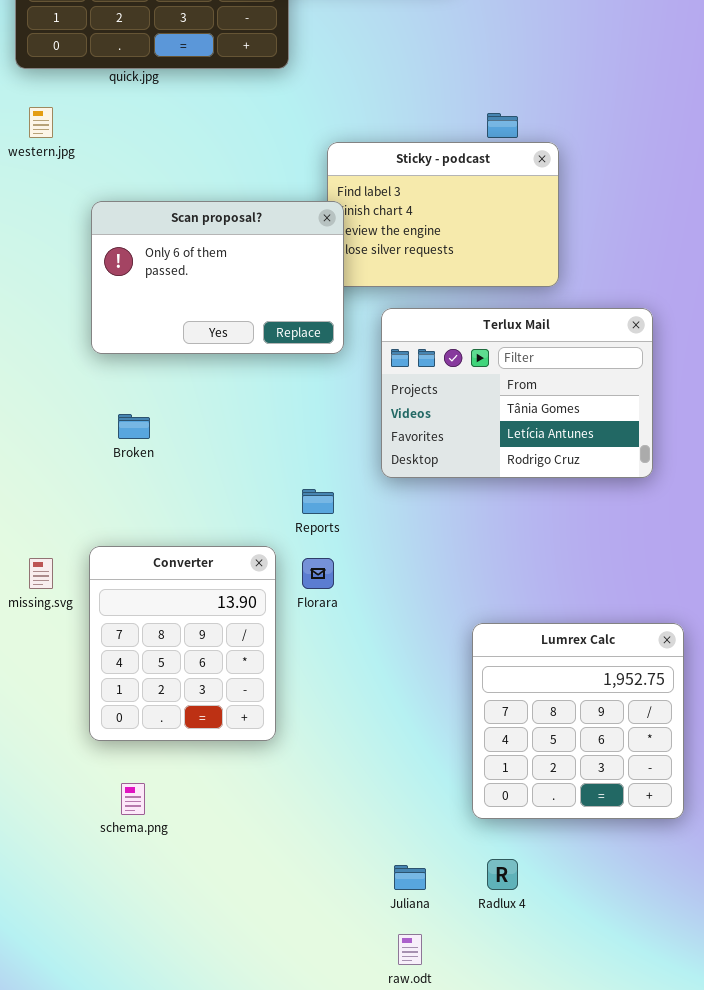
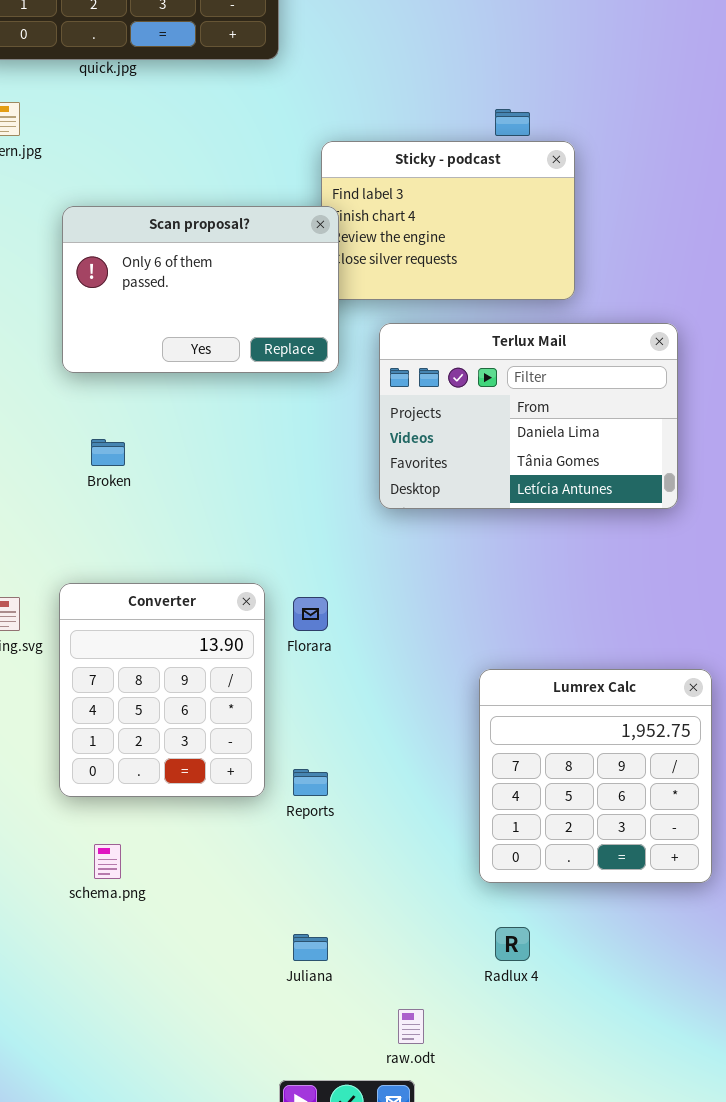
Terlux Mail: [381,308,653,478] -> [379,323,678,509], scrolled up 1 row
Reports: [302,489,334,514] -> [293,769,328,796], moved
Juliana: [394,865,426,890] -> [293,934,328,961], moved

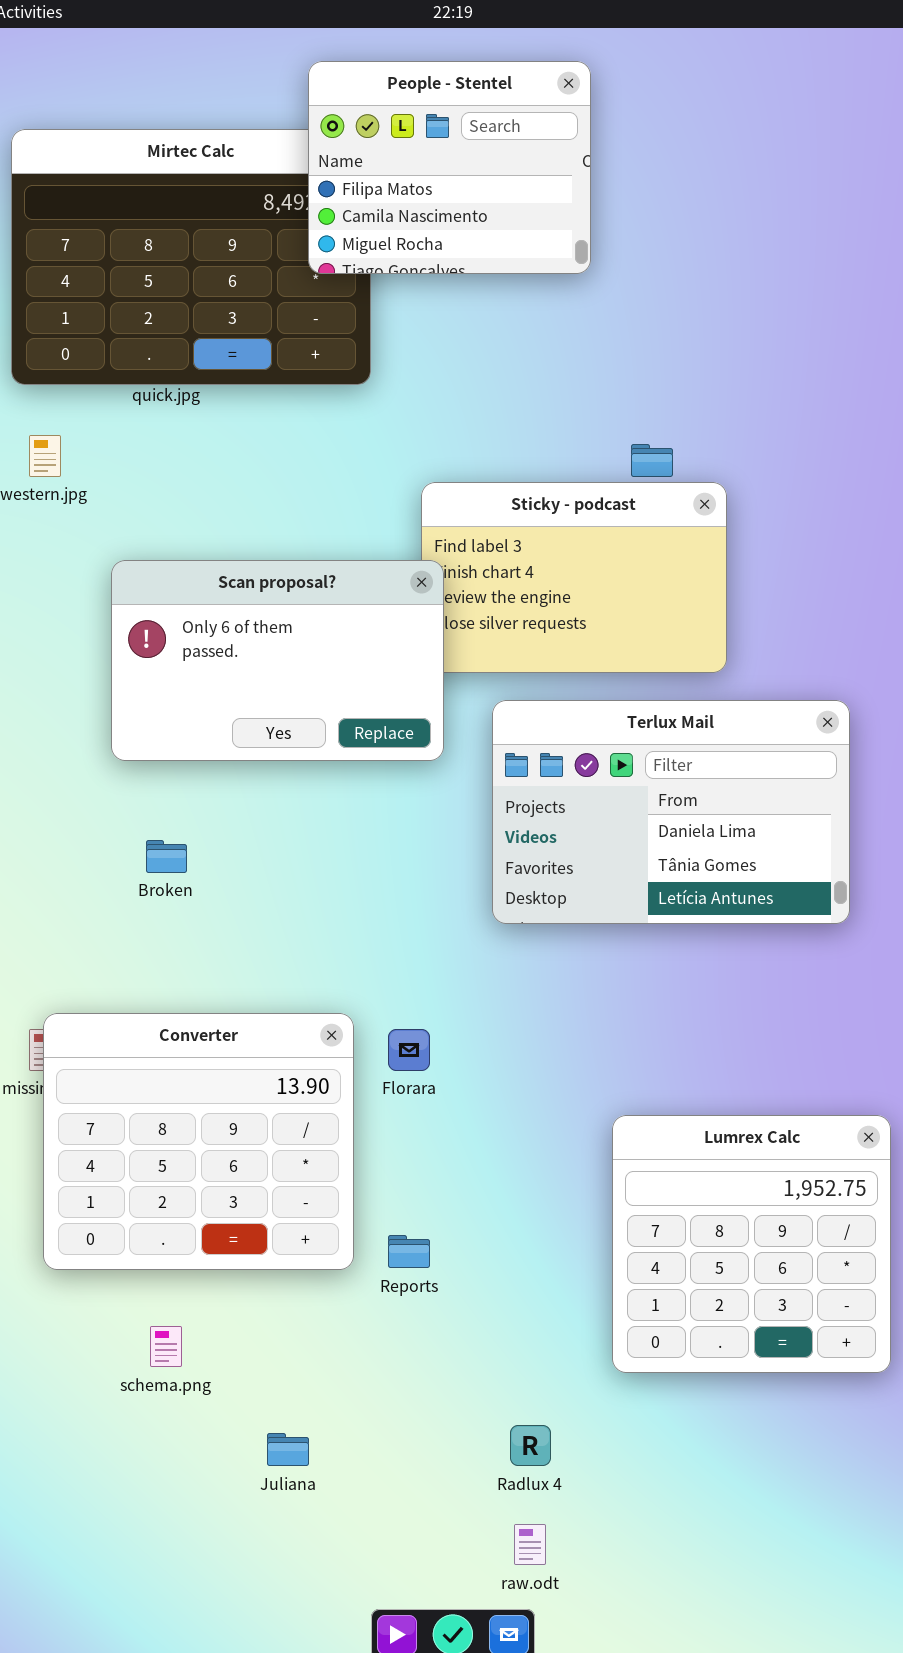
Converter: [59,583,265,797] -> [43,1013,354,1270], resized
Radlux 4: [495,927,530,961] -> [510,1425,551,1466], moved
Juliana: [293,934,328,961] -> [267,1433,309,1466], moved

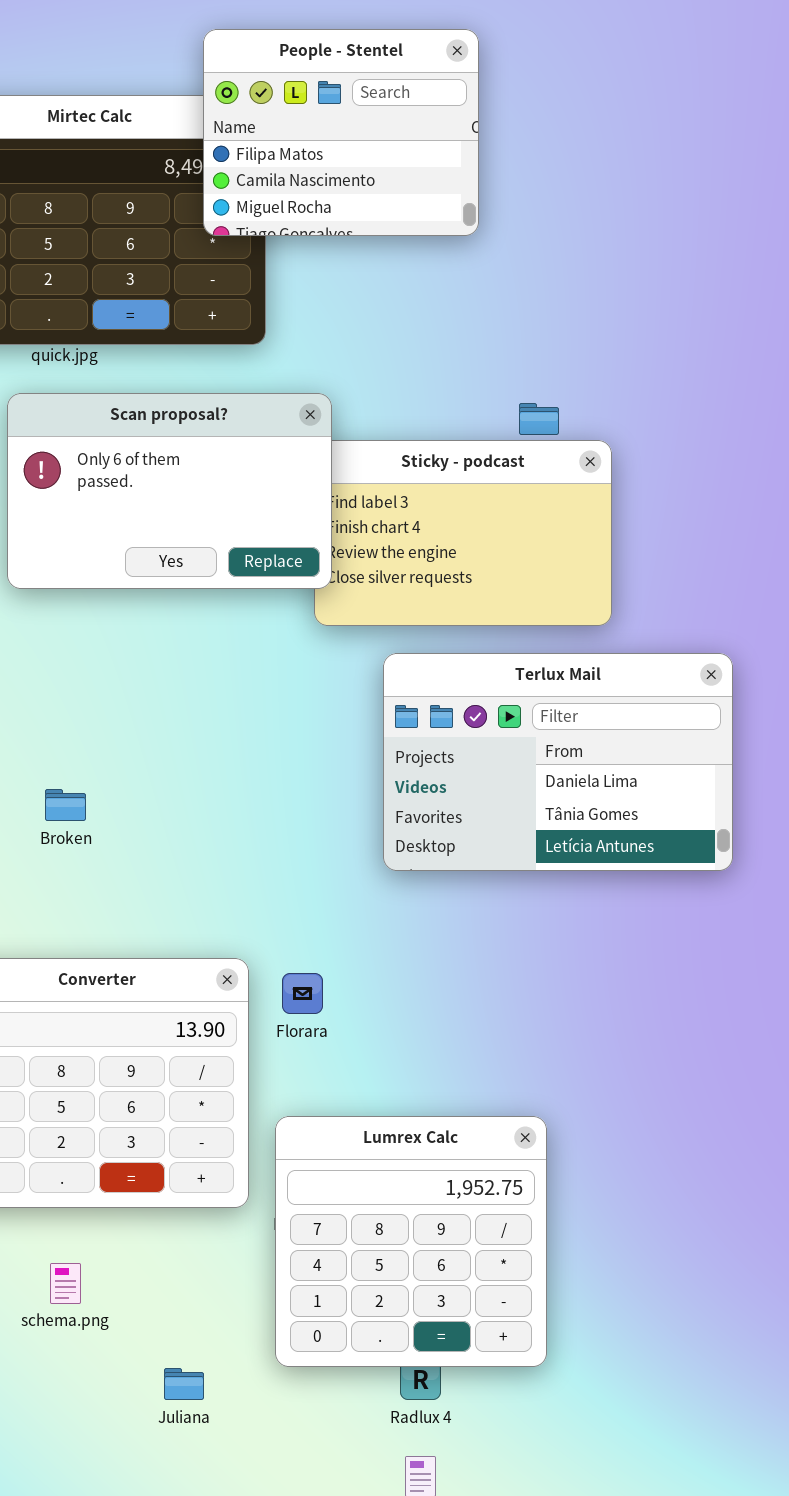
Scan proposal?: [111,560,444,761] -> [7,393,332,589], moved
Lumrex Calc: [612,1115,891,1373] -> [275,1116,547,1367], moved

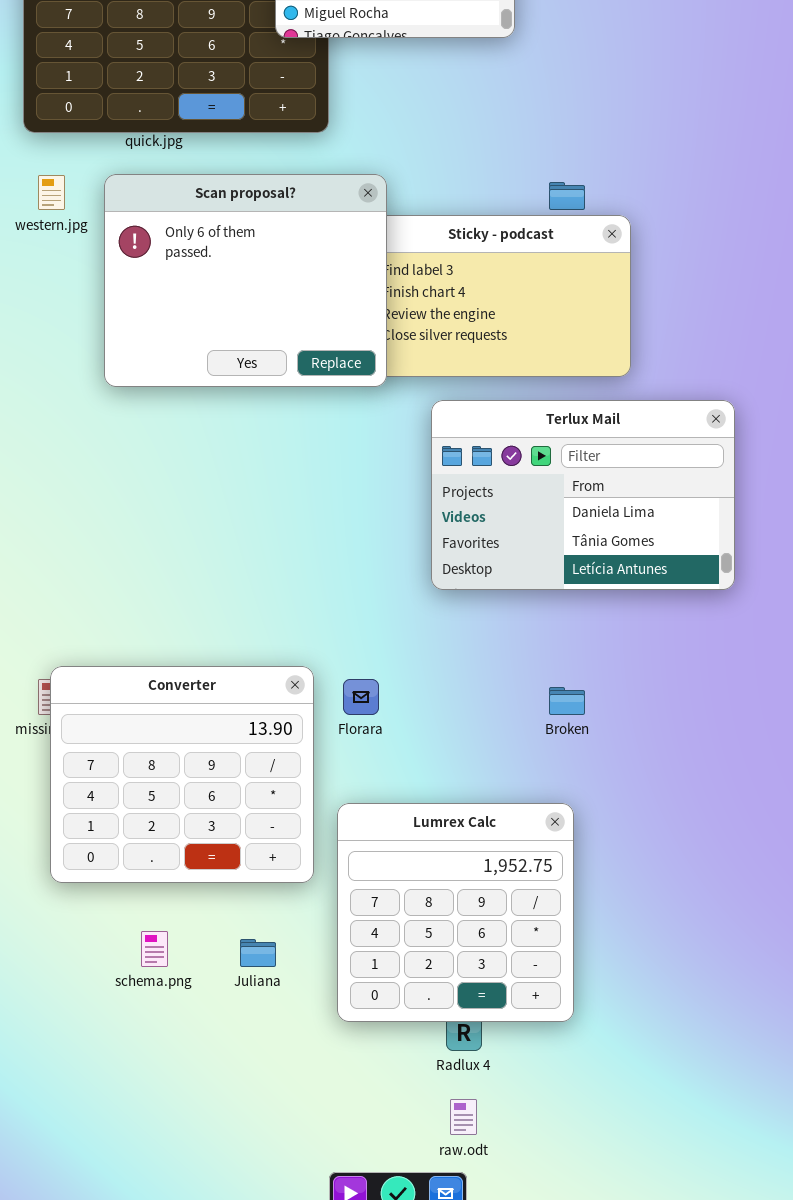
Scan proposal?: [7,393,332,589] -> [104,174,387,387], resized
Broken: [45,789,86,821] -> [549,687,585,715], moved
Juliana: [164,1368,204,1400] -> [240,939,276,967], moved

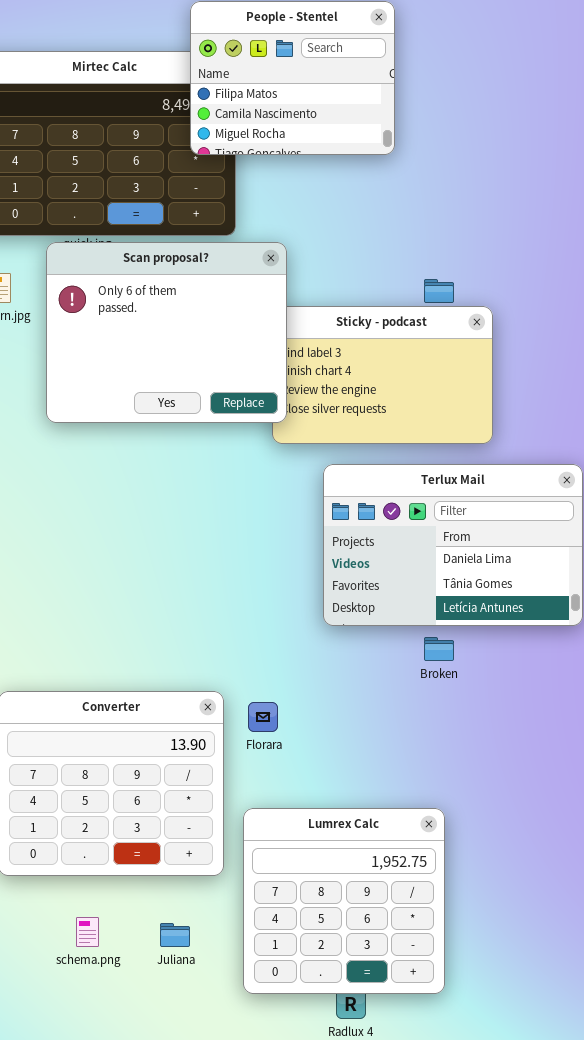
Scan proposal?: [104,174,387,387] -> [46,242,287,423], moved
Broken: [549,687,585,715] -> [424,637,454,661], moved

